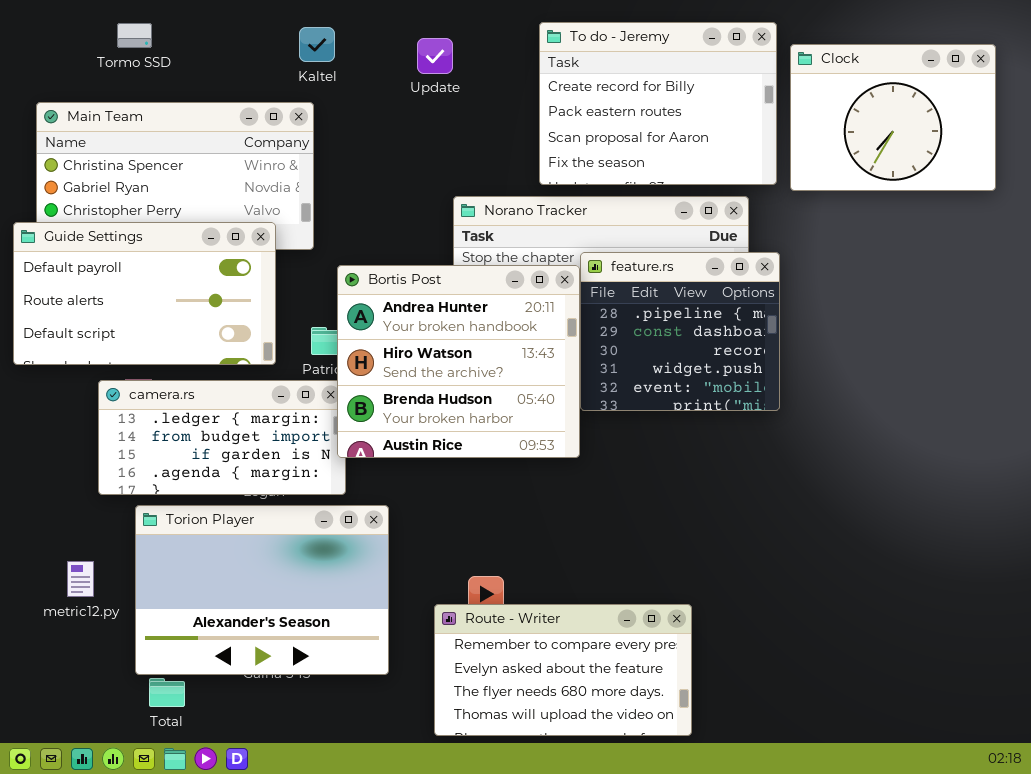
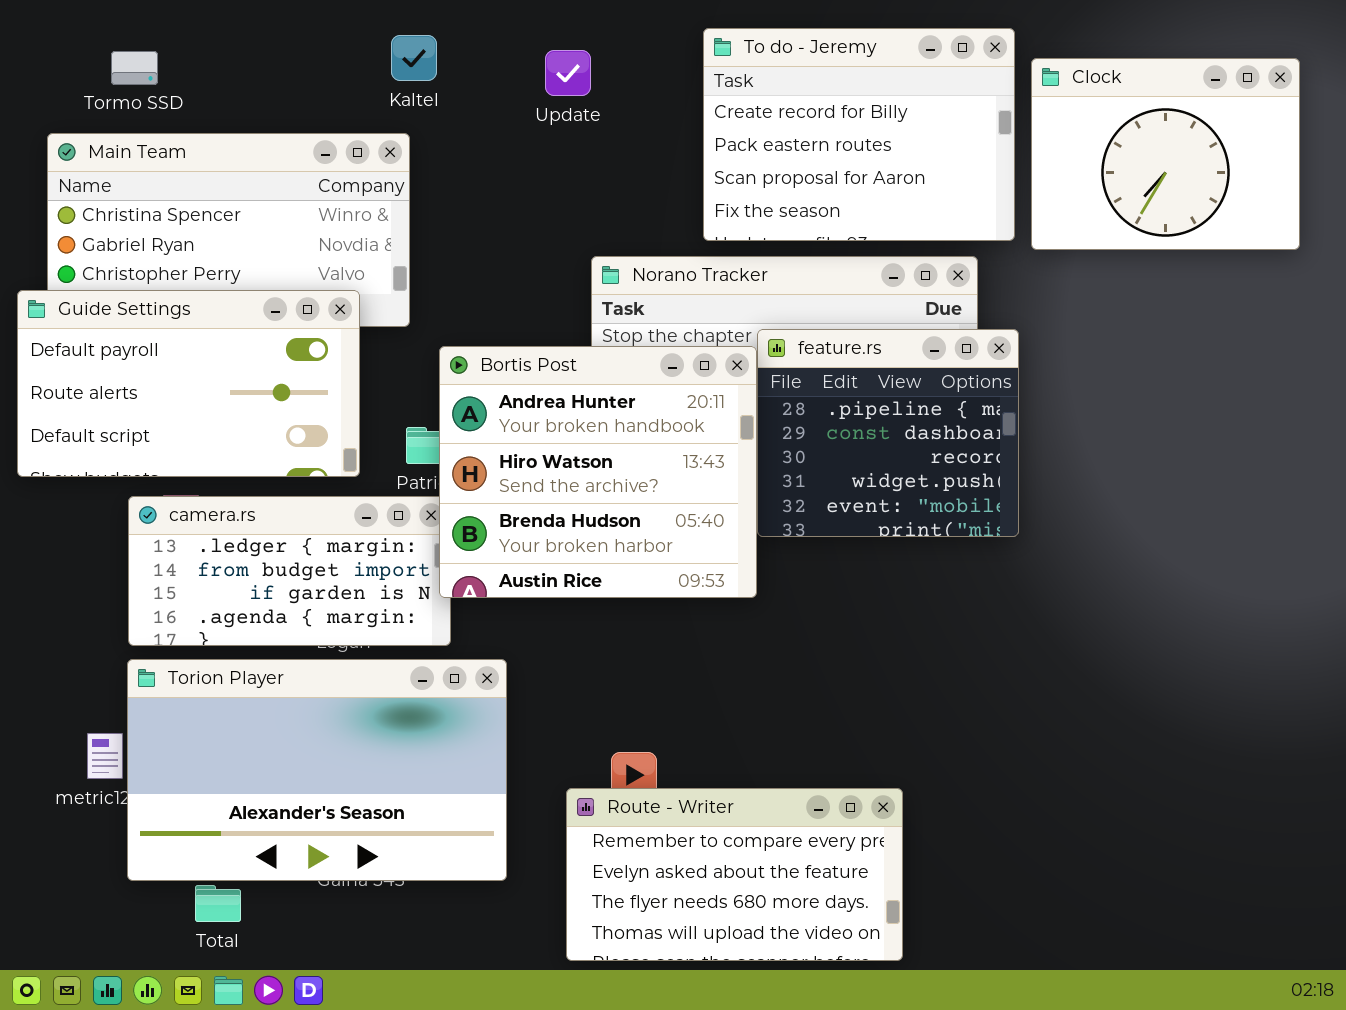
Tormo SSD: [117,23,152,48] -> [111,51,158,85], moved
Torion Player: [135,505,389,675] -> [127,659,507,881], resized

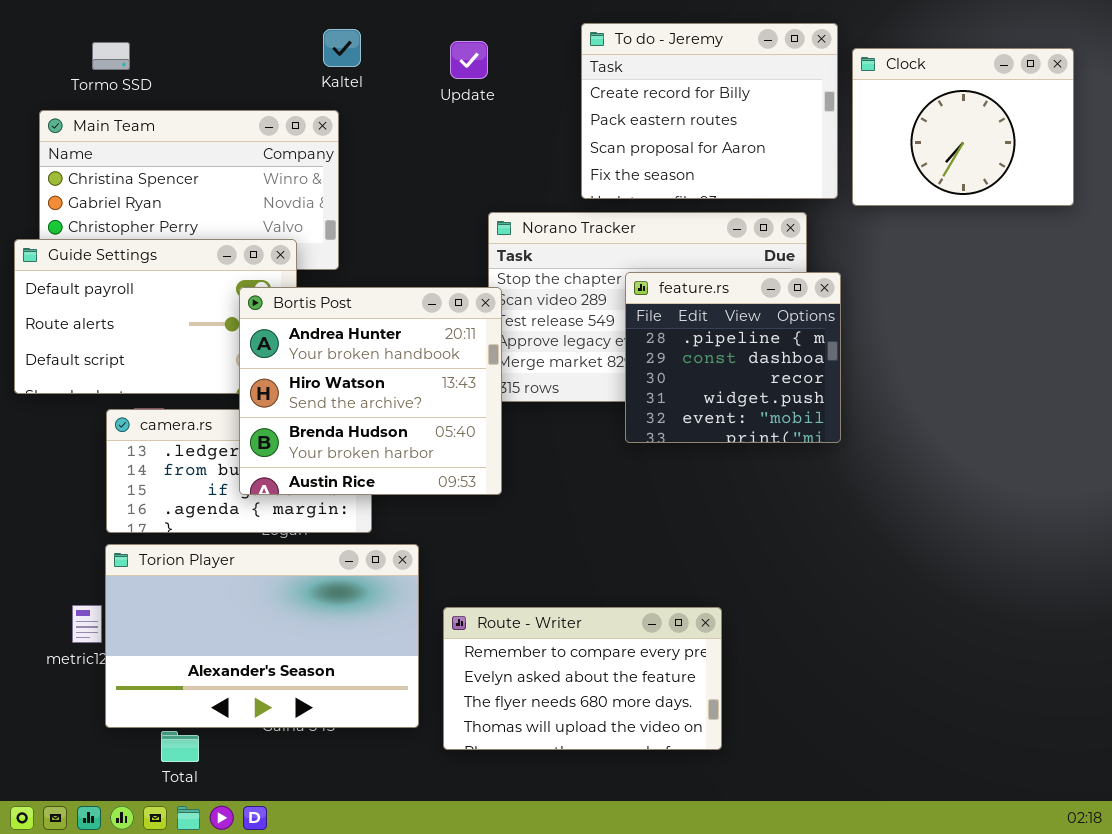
Bortis Post: [439,346,757,598] -> [239,287,502,495], moved
Route - Writer: [566,788,903,961] -> [443,607,722,750], moved

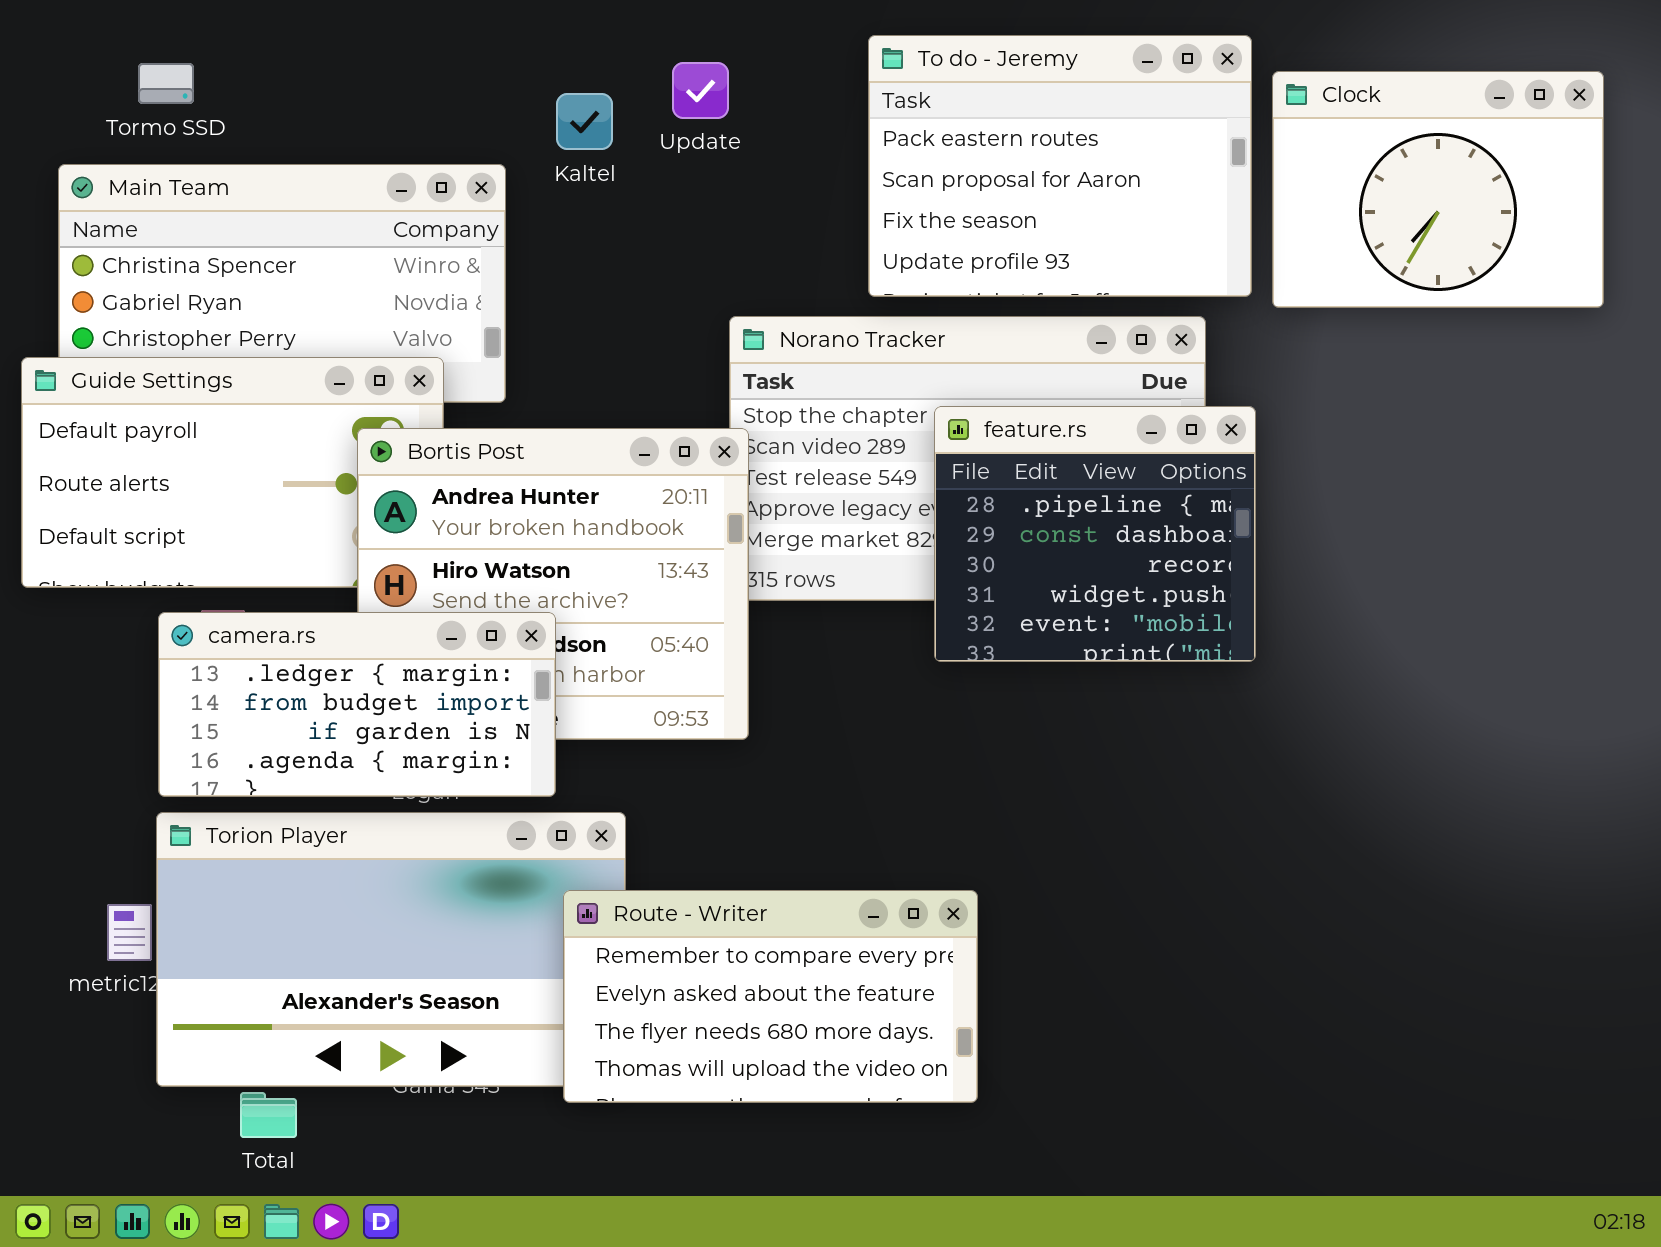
To do - Jeremy: [581,23,838,199] -> [868,35,1252,297], scrolled down 1 row
Kaltel: [323,29,361,67] -> [556,93,613,150], moved
camera.rs: [106,409,372,533] -> [158,612,556,797], raised
Route - Writer: [443,607,722,750] -> [563,890,978,1103], moved

